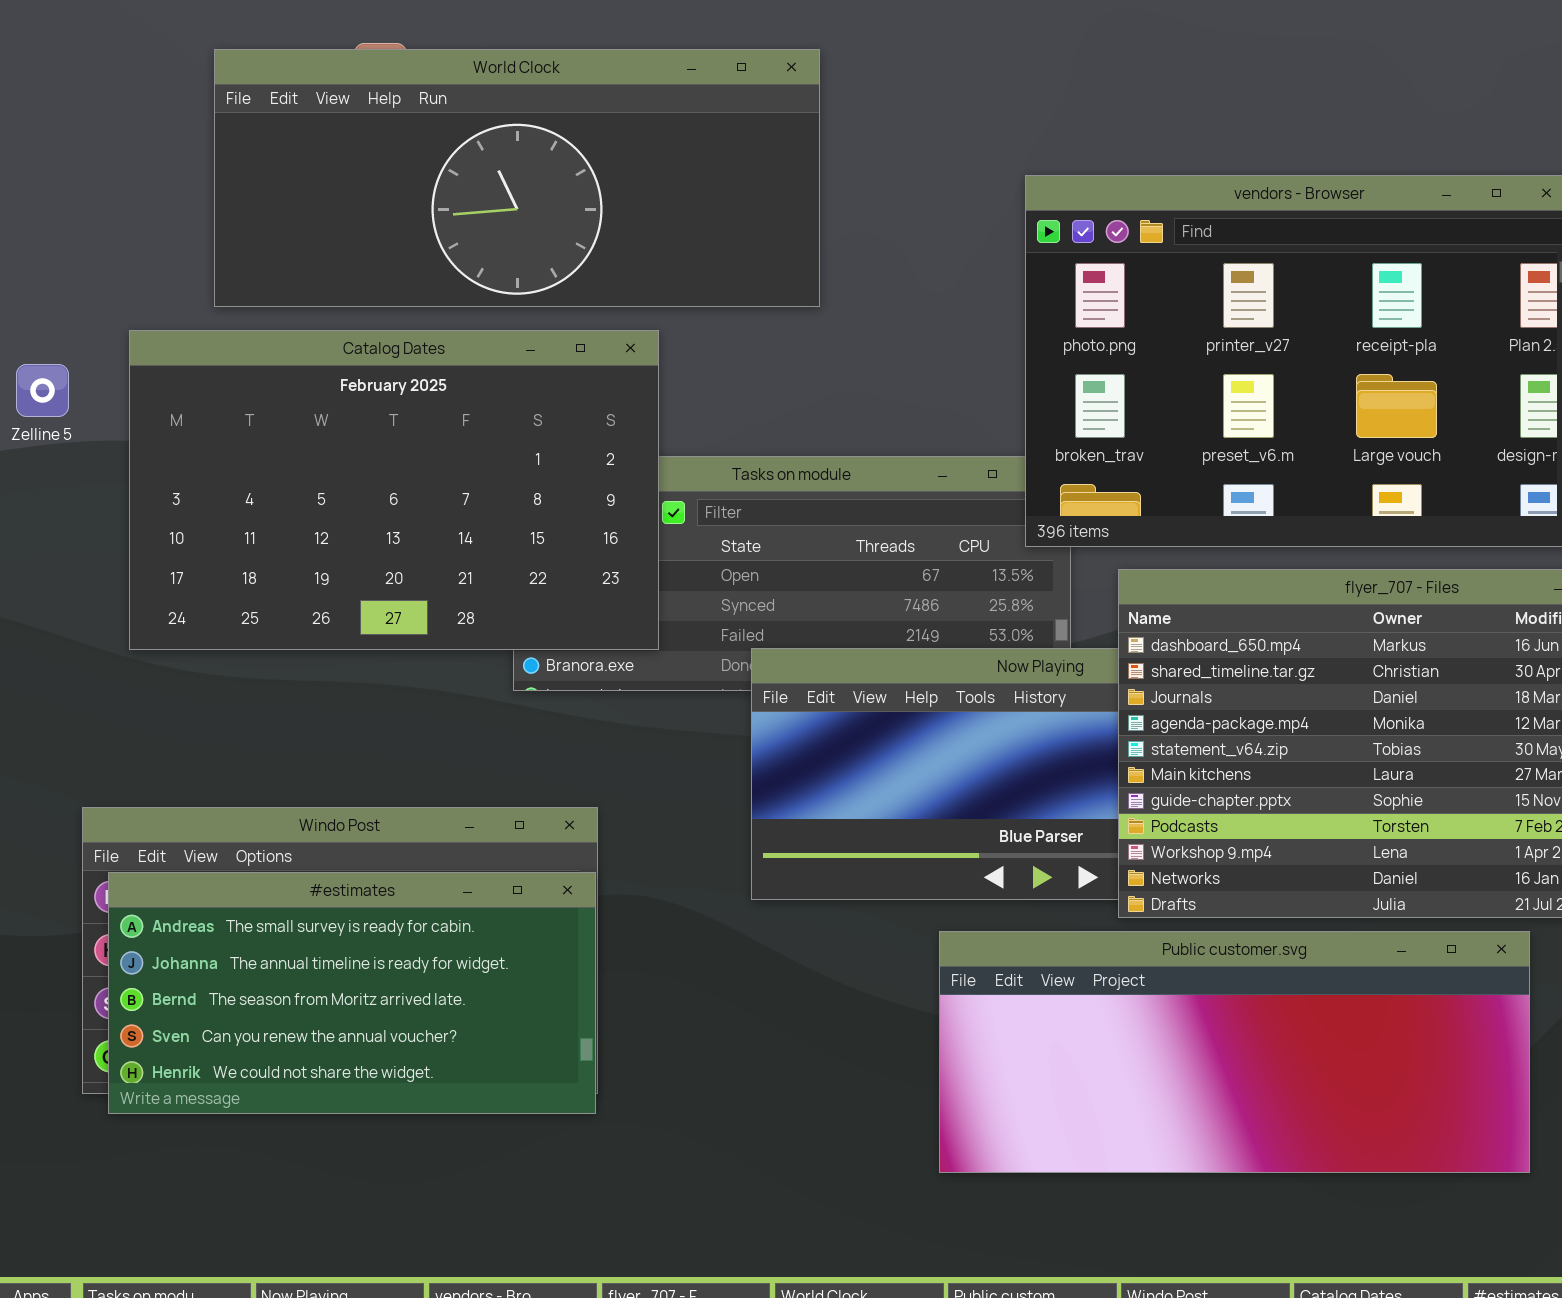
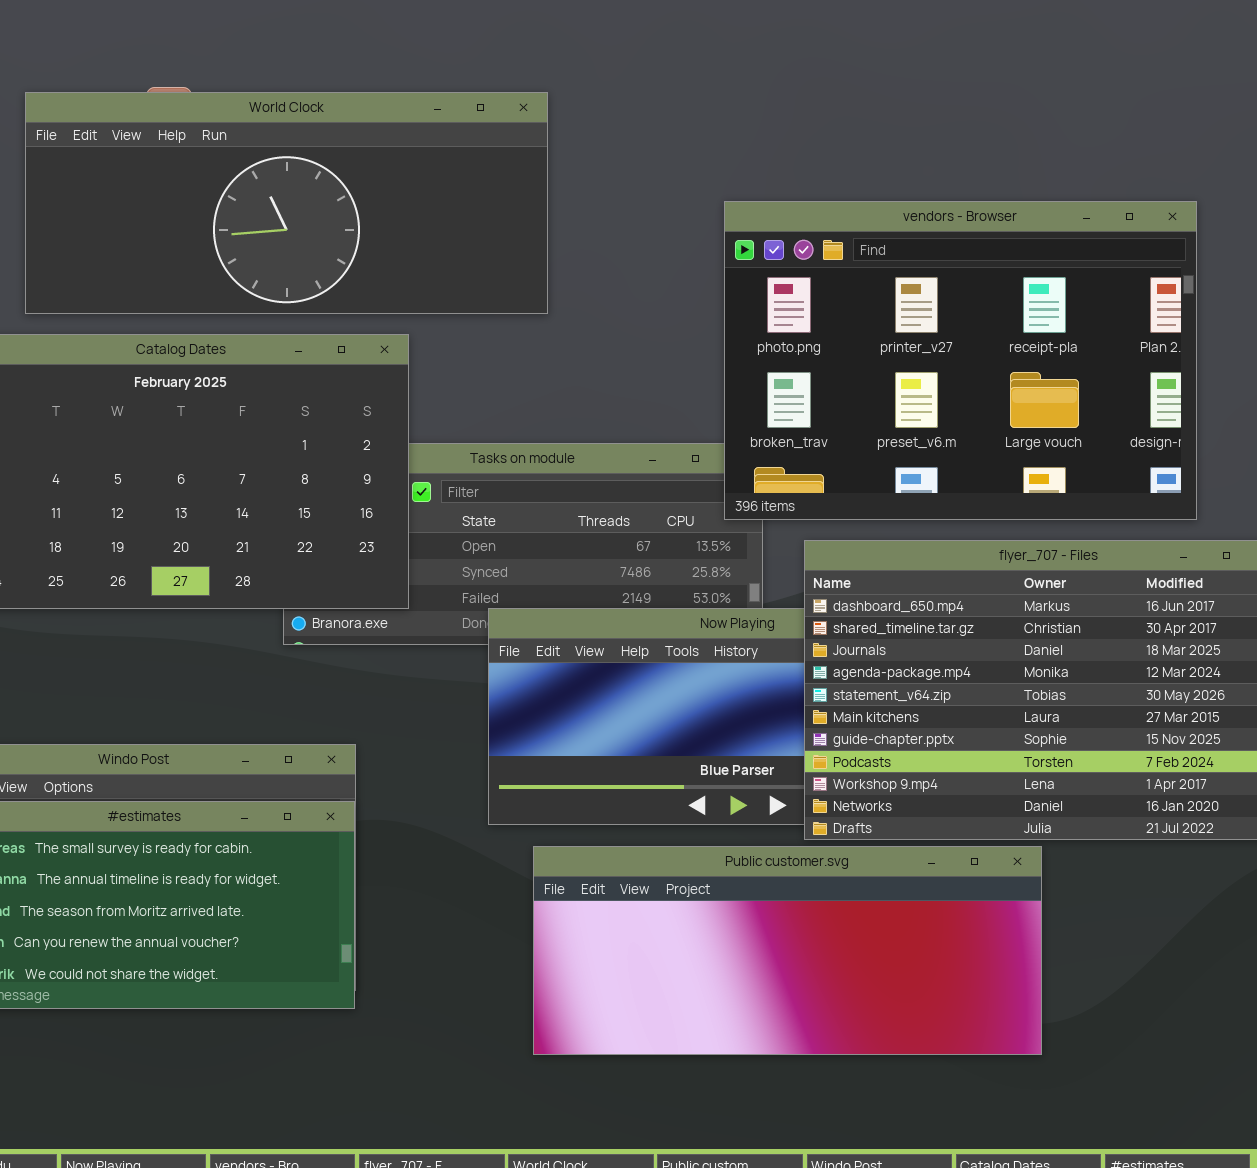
Public customer.svg: [939,931,1530,1173] -> [533,846,1042,1055], moved

